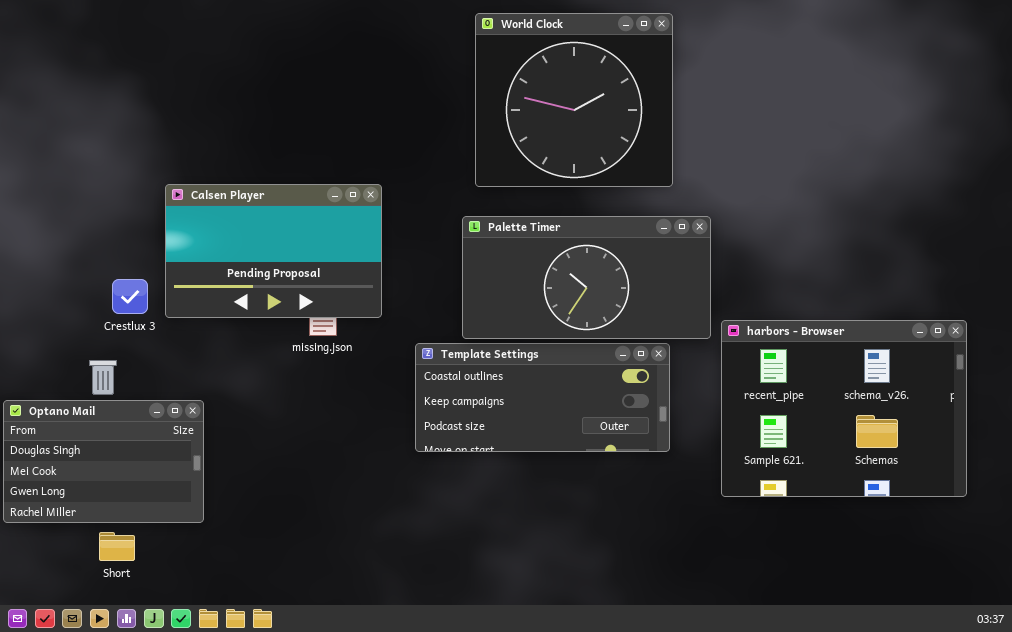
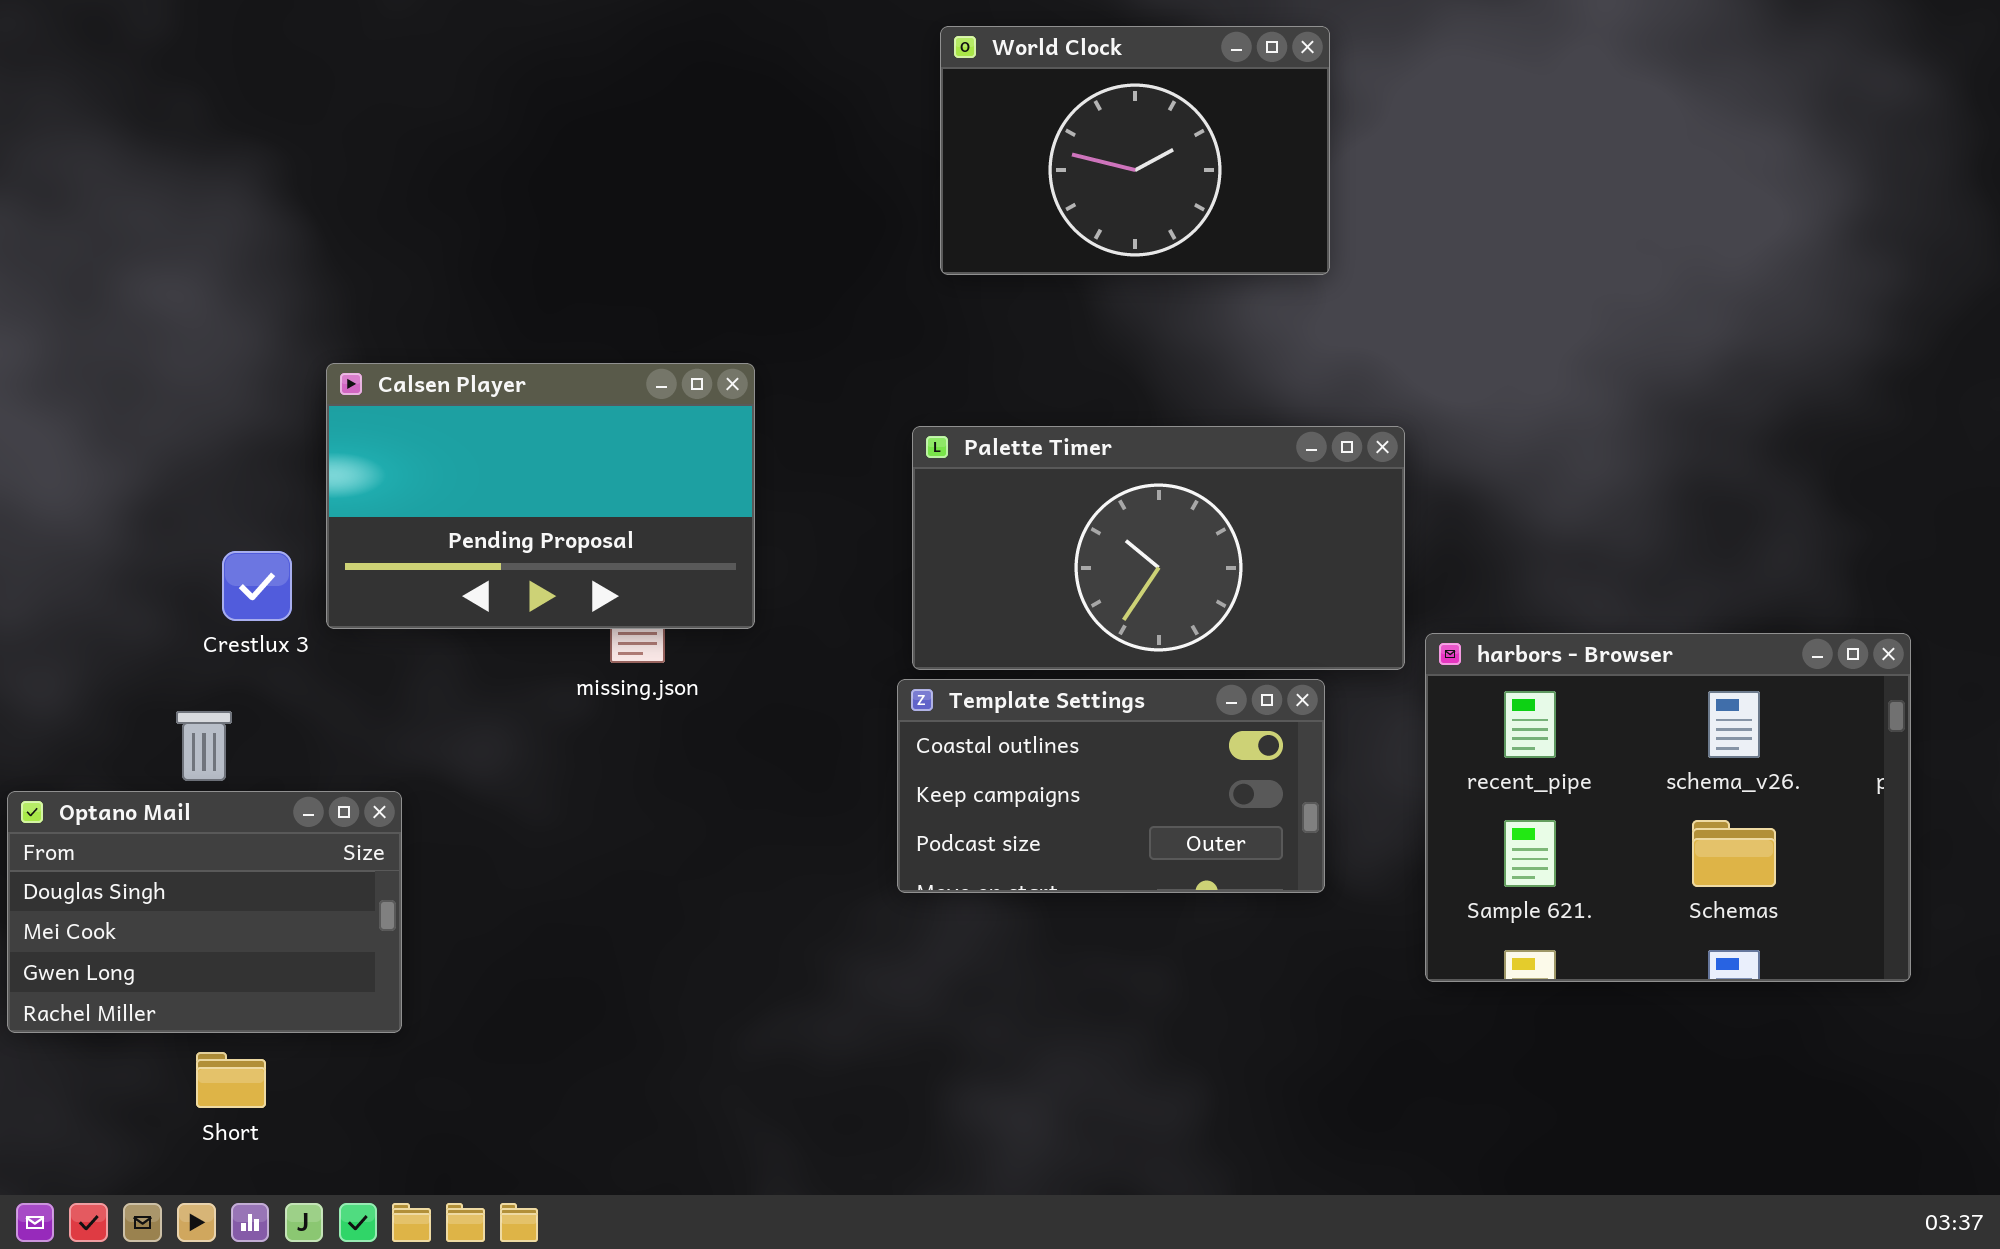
World Clock: [475,13,673,187] -> [940,26,1330,275], resized
Template Settings: [415,343,670,452] -> [897,679,1325,893], resized

